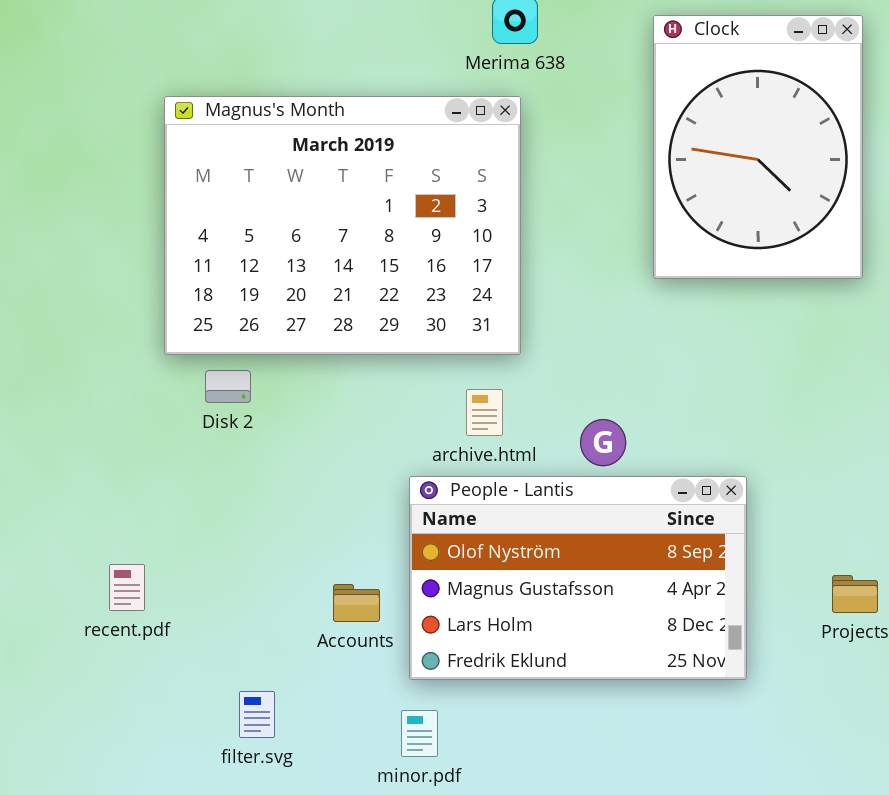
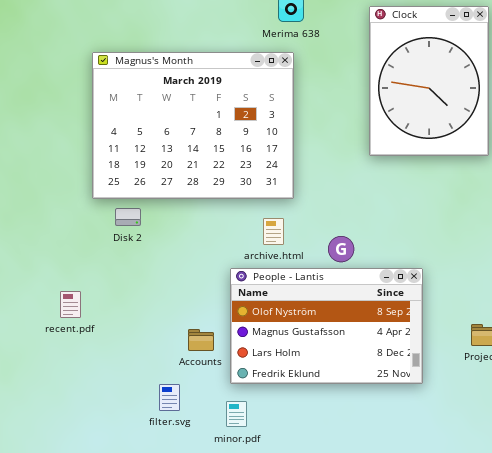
recent.pdf: [109,564,145,611] -> [60,291,81,318], moved
filter.svg: [239,691,275,738] -> [159,384,180,411], moved

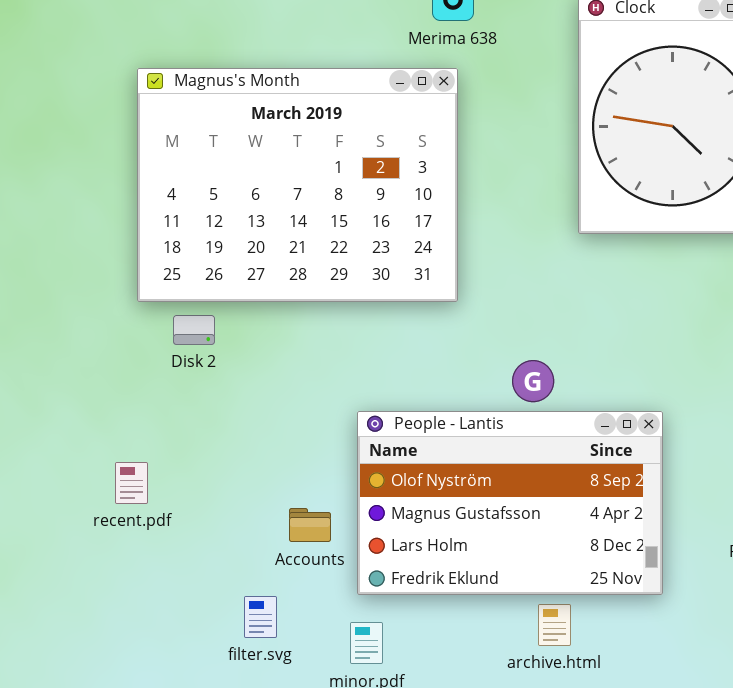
archive.html: [263,218,284,245] -> [538,604,571,646], moved
recent.pdf: [60,291,81,318] -> [115,462,148,504], moved

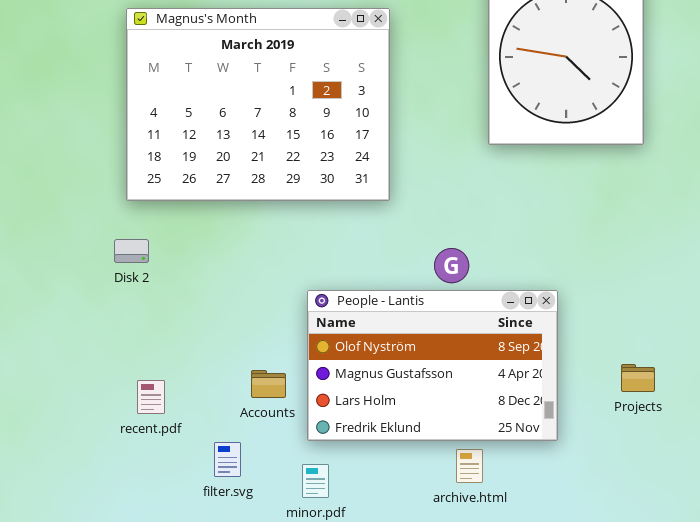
Disk 2: [173,315,215,345] -> [114,239,149,263], moved
recent.pdf: [115,462,148,504] -> [137,380,165,414], moved

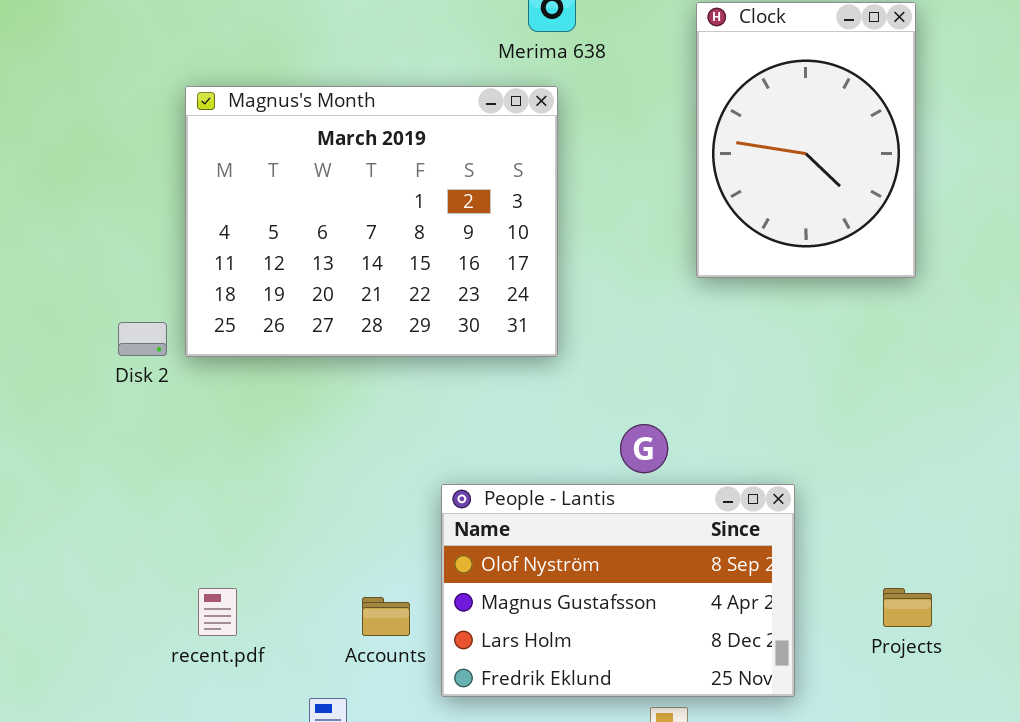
Disk 2: [114,239,149,263] -> [118,322,167,356], moved
recent.pdf: [137,380,165,414] -> [198,588,237,636], moved

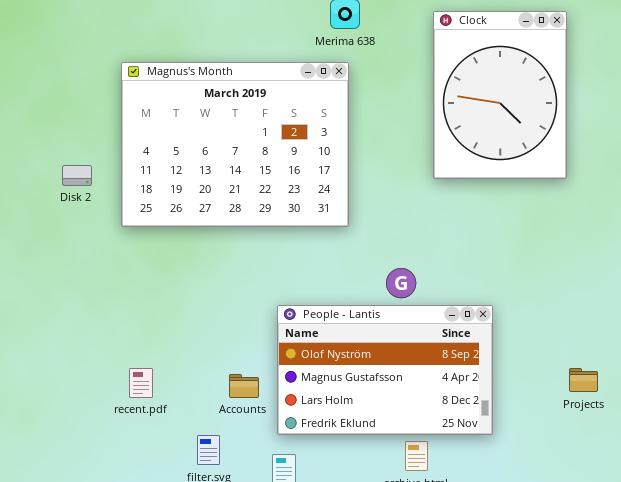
Disk 2: [118,322,167,356] -> [62,165,92,186], moved
Projects: [883,588,932,627] -> [569,368,598,392], moved

